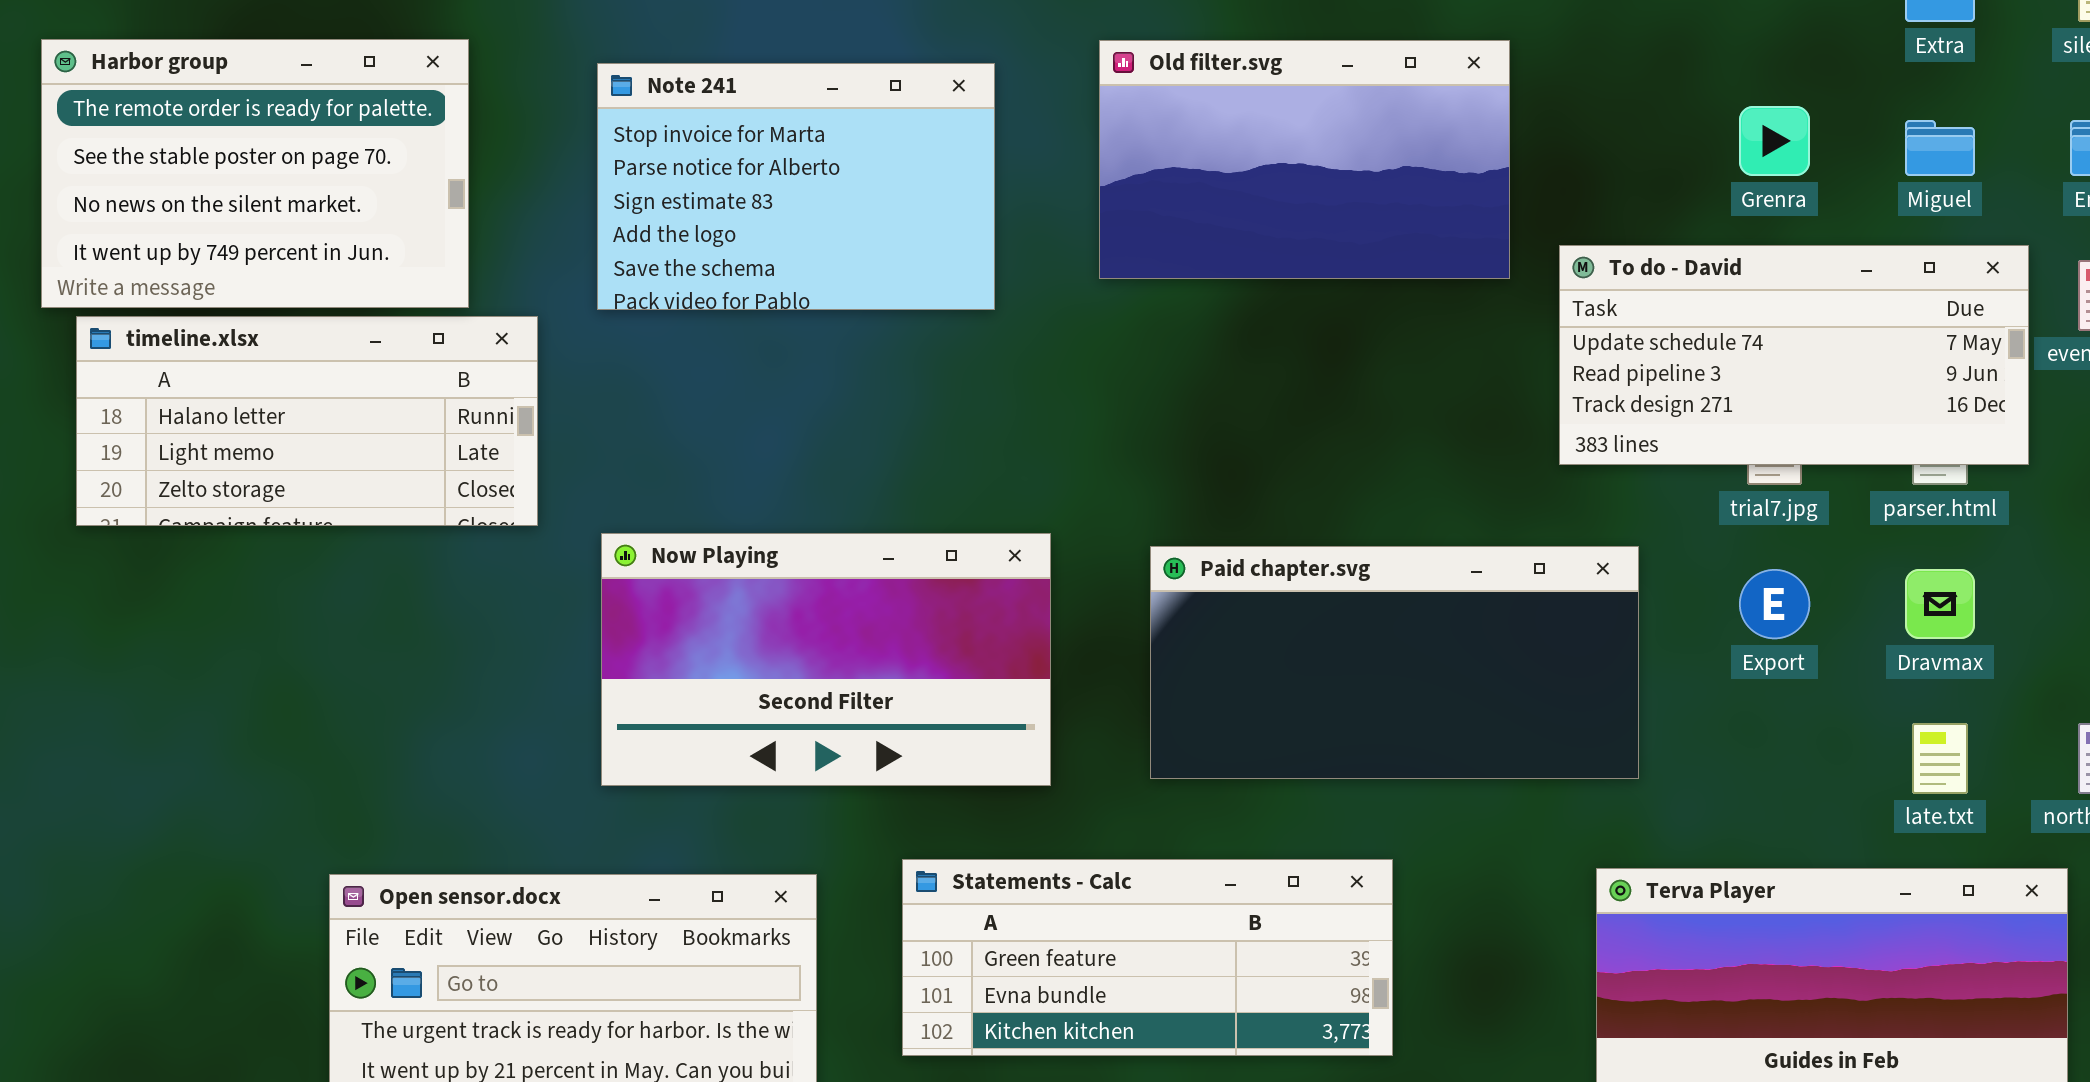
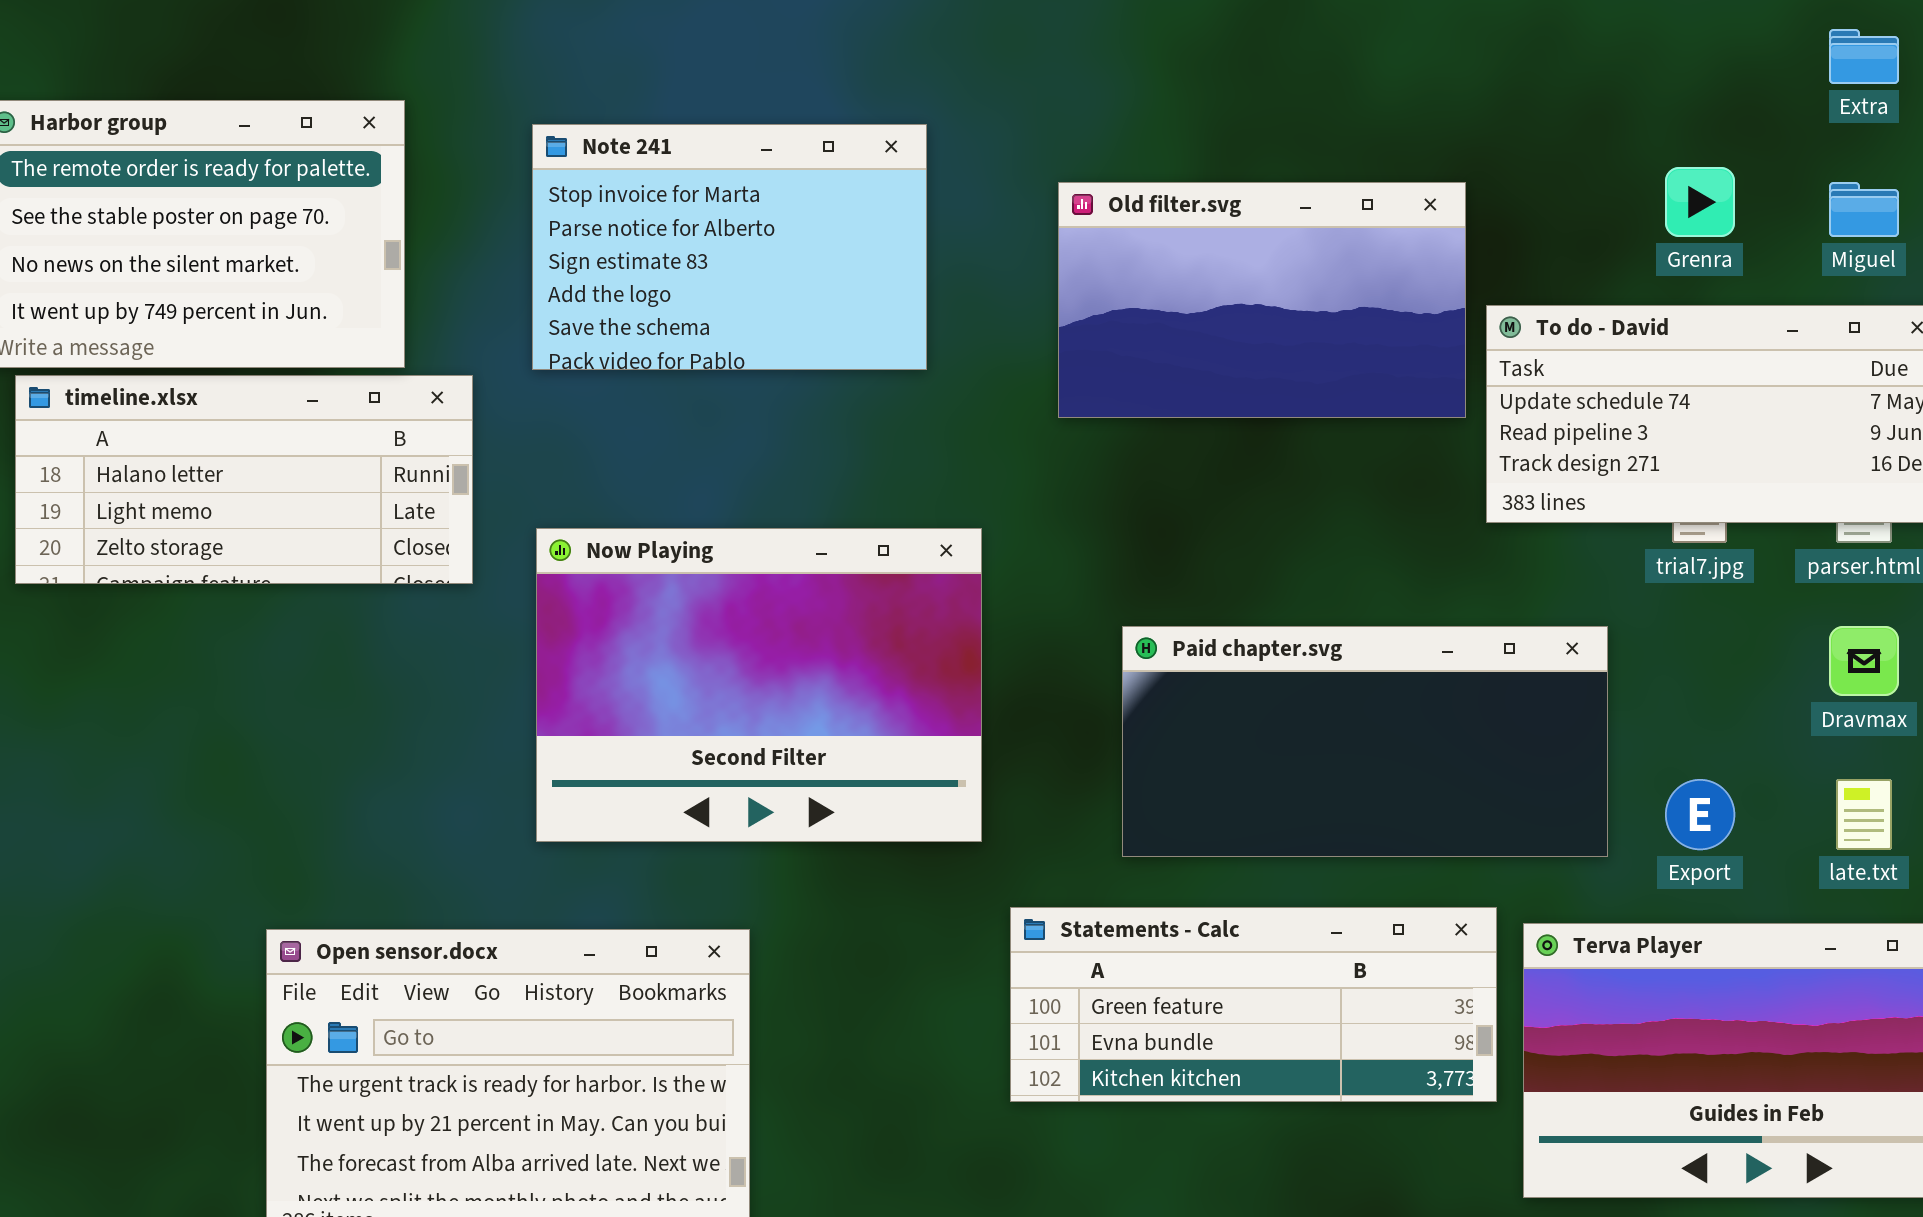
Old filter.svg: [1099,40,1510,279] -> [1058,182,1466,418], moved
Now Playing: [601,533,1051,786] -> [536,528,982,842], resized
Paid chapter.svg: [1150,546,1639,779] -> [1122,626,1608,857], moved
Export: [1739,569,1810,639] -> [1665,779,1735,850], moved
Statements - Calc: [902,859,1393,1056] -> [1010,907,1497,1102], moved

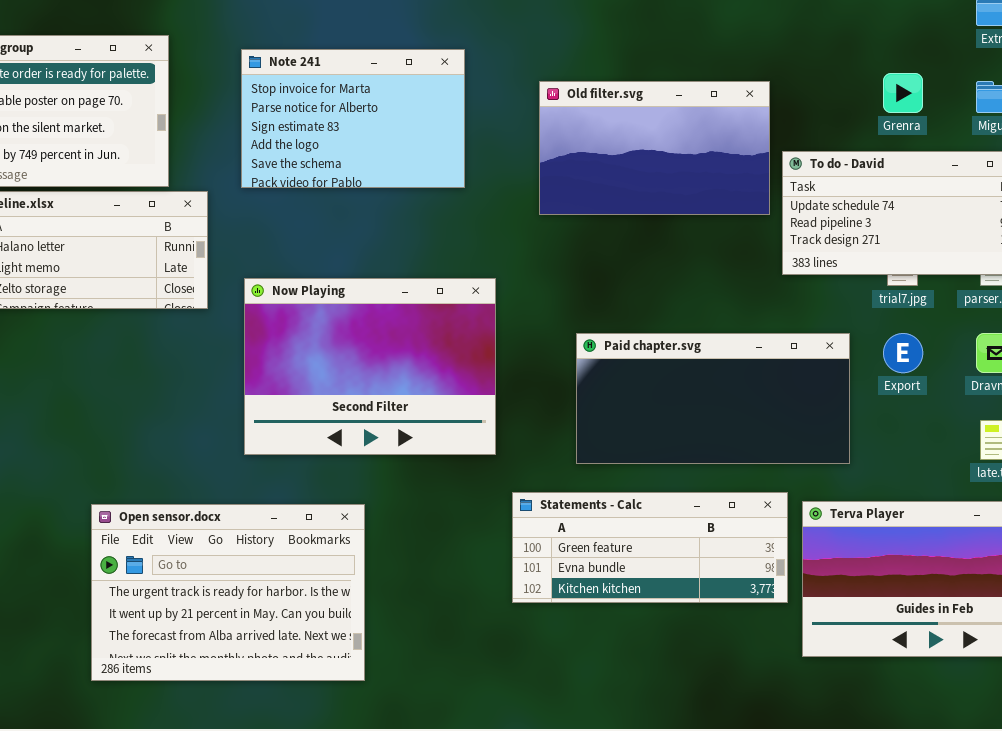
Export: [1665,779,1735,850] -> [883,333,923,373], moved

